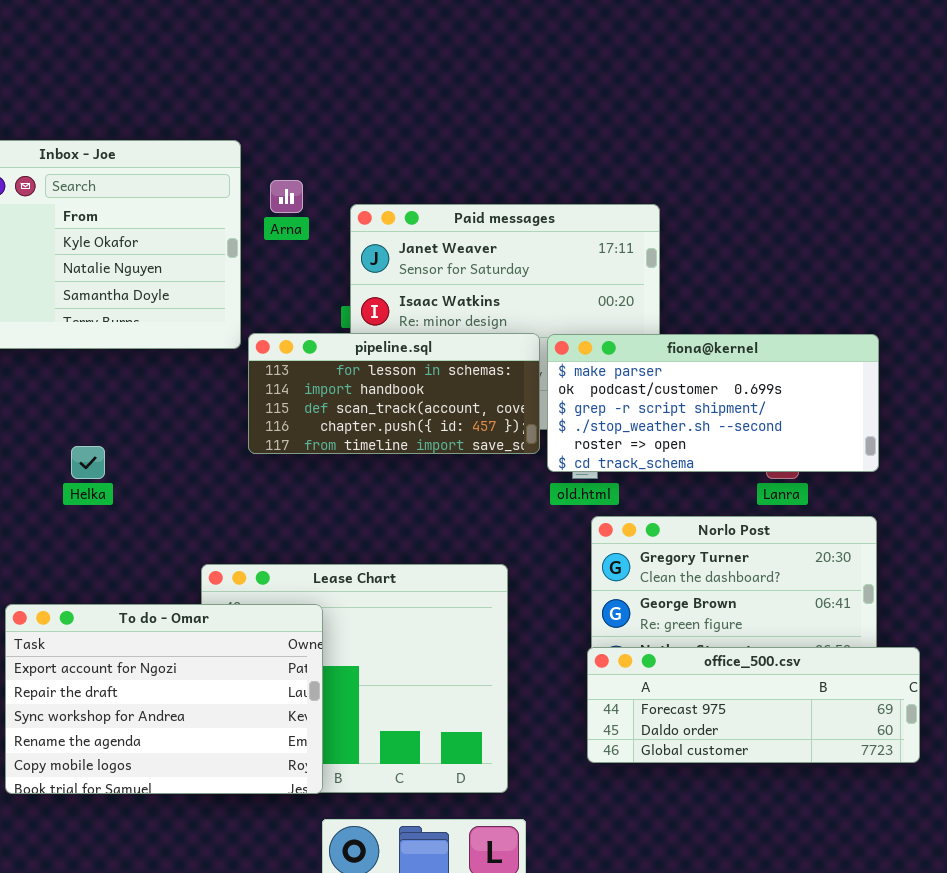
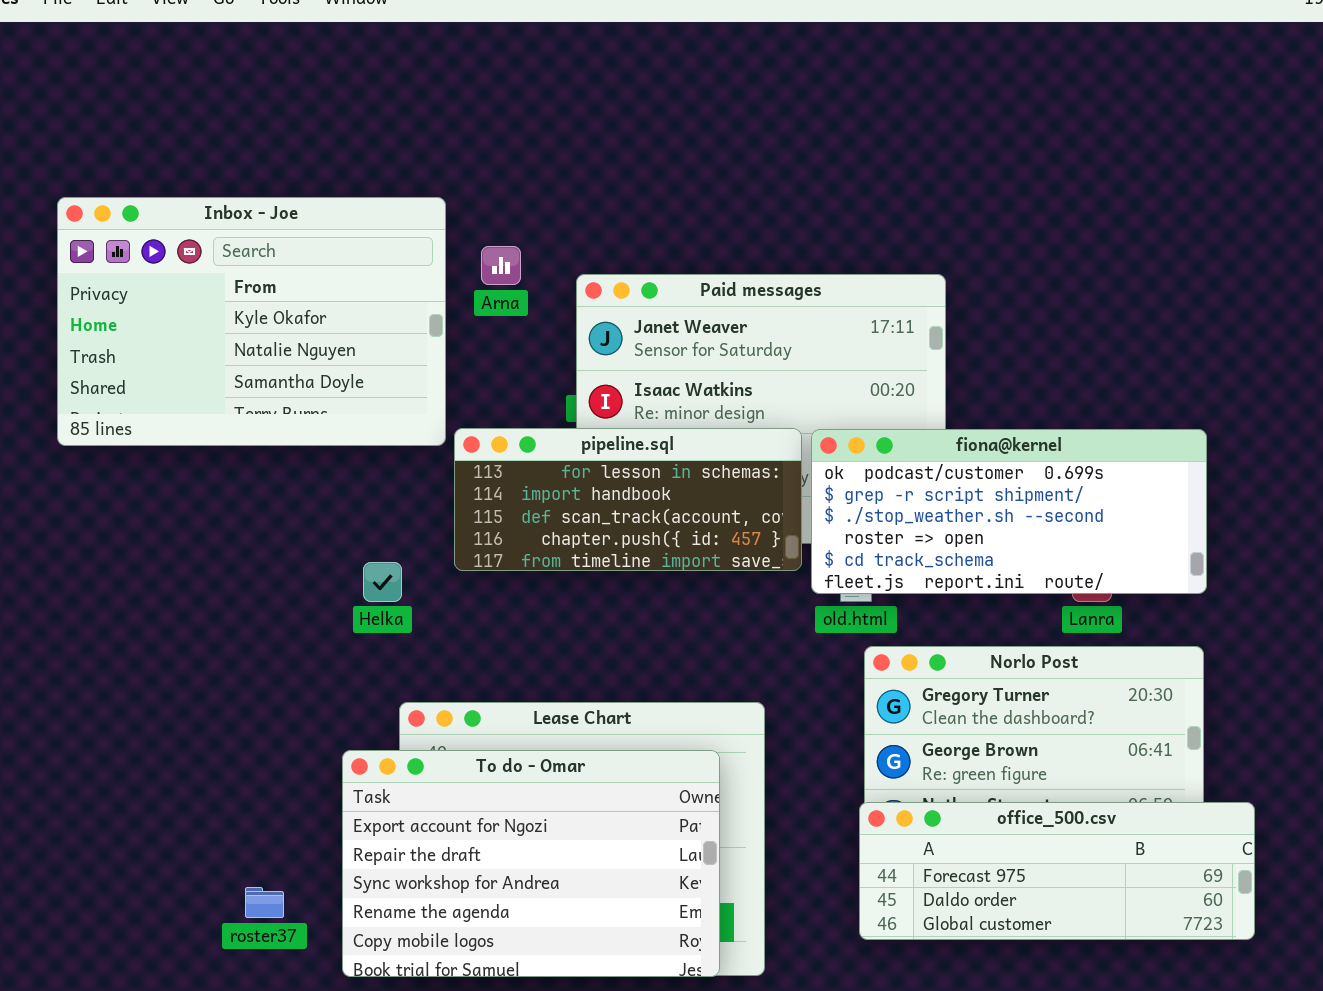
fiona@kernel: [547,334,879,472] -> [811,429,1207,594], scrolled down 1 row
Helka: [71,446,105,479] -> [363,562,402,602], moved
To do - Omar: [5,604,323,794] -> [342,750,720,977], moved

